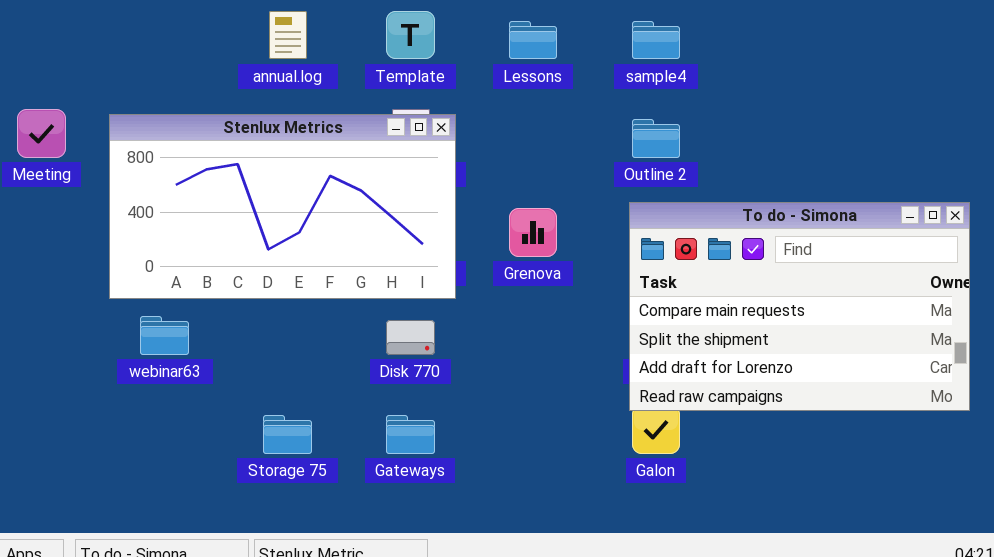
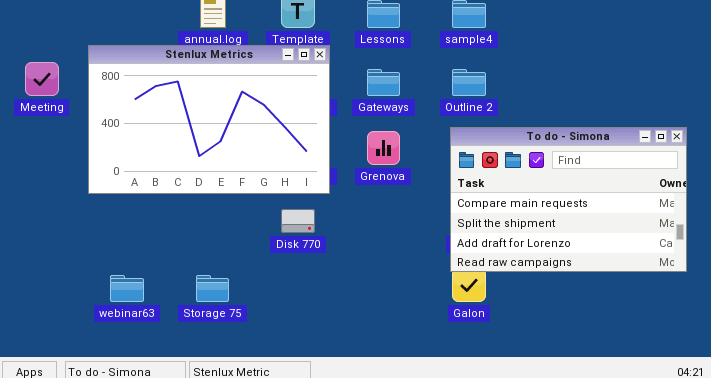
Stenlux Metrics: [109,114,456,299] -> [88,45,330,194], resized
webinar63: [140,316,189,355] -> [110,275,144,302], moved
Gateways: [386,415,435,454] -> [367,69,400,96], moved

